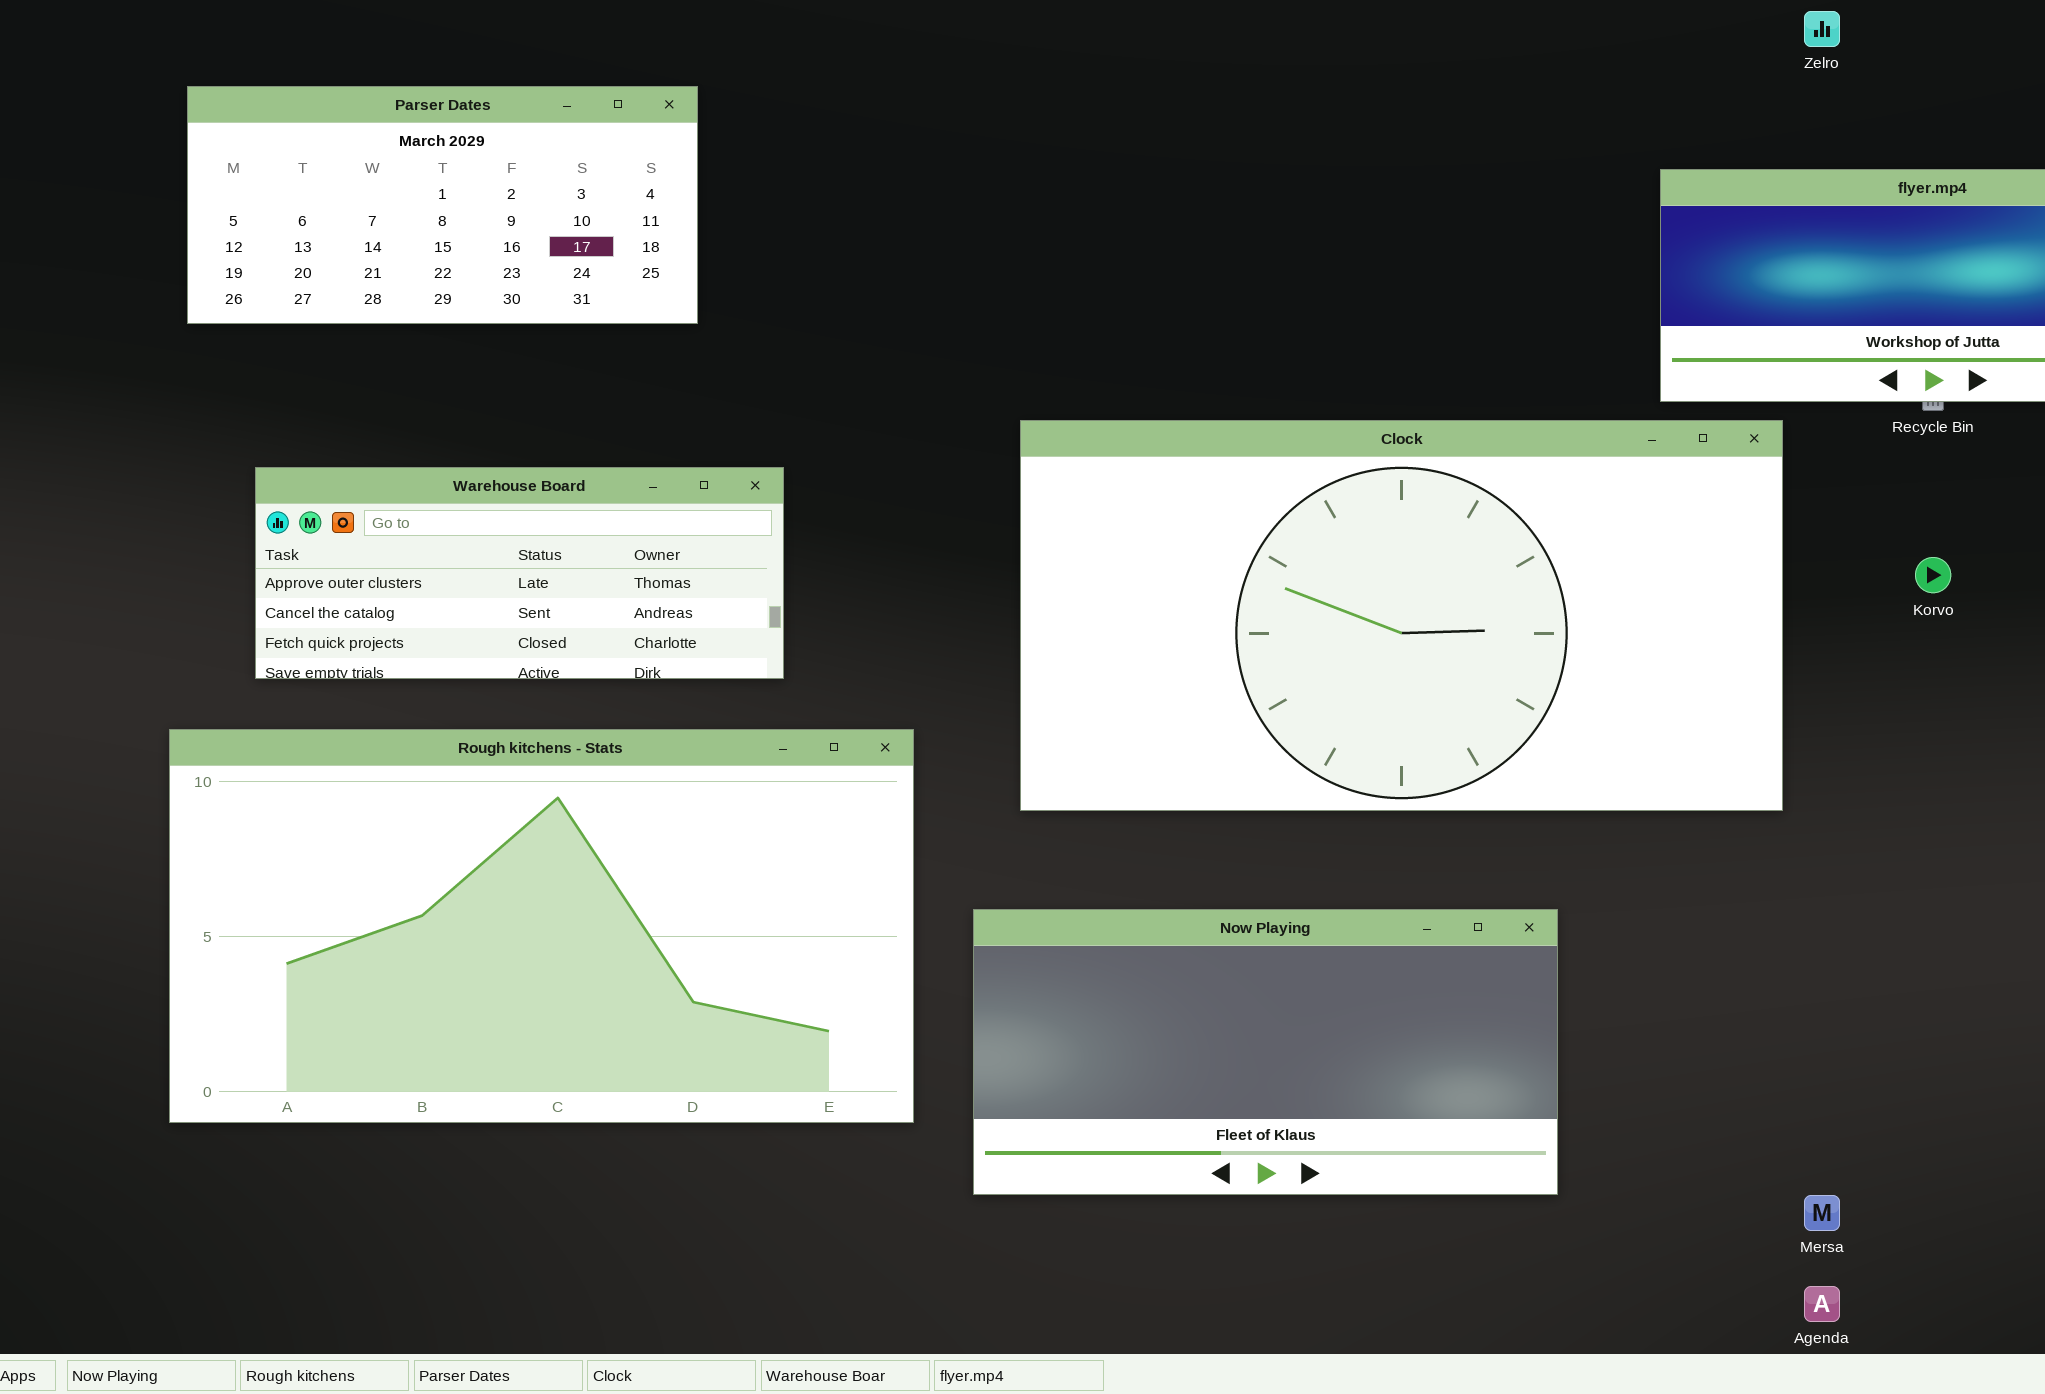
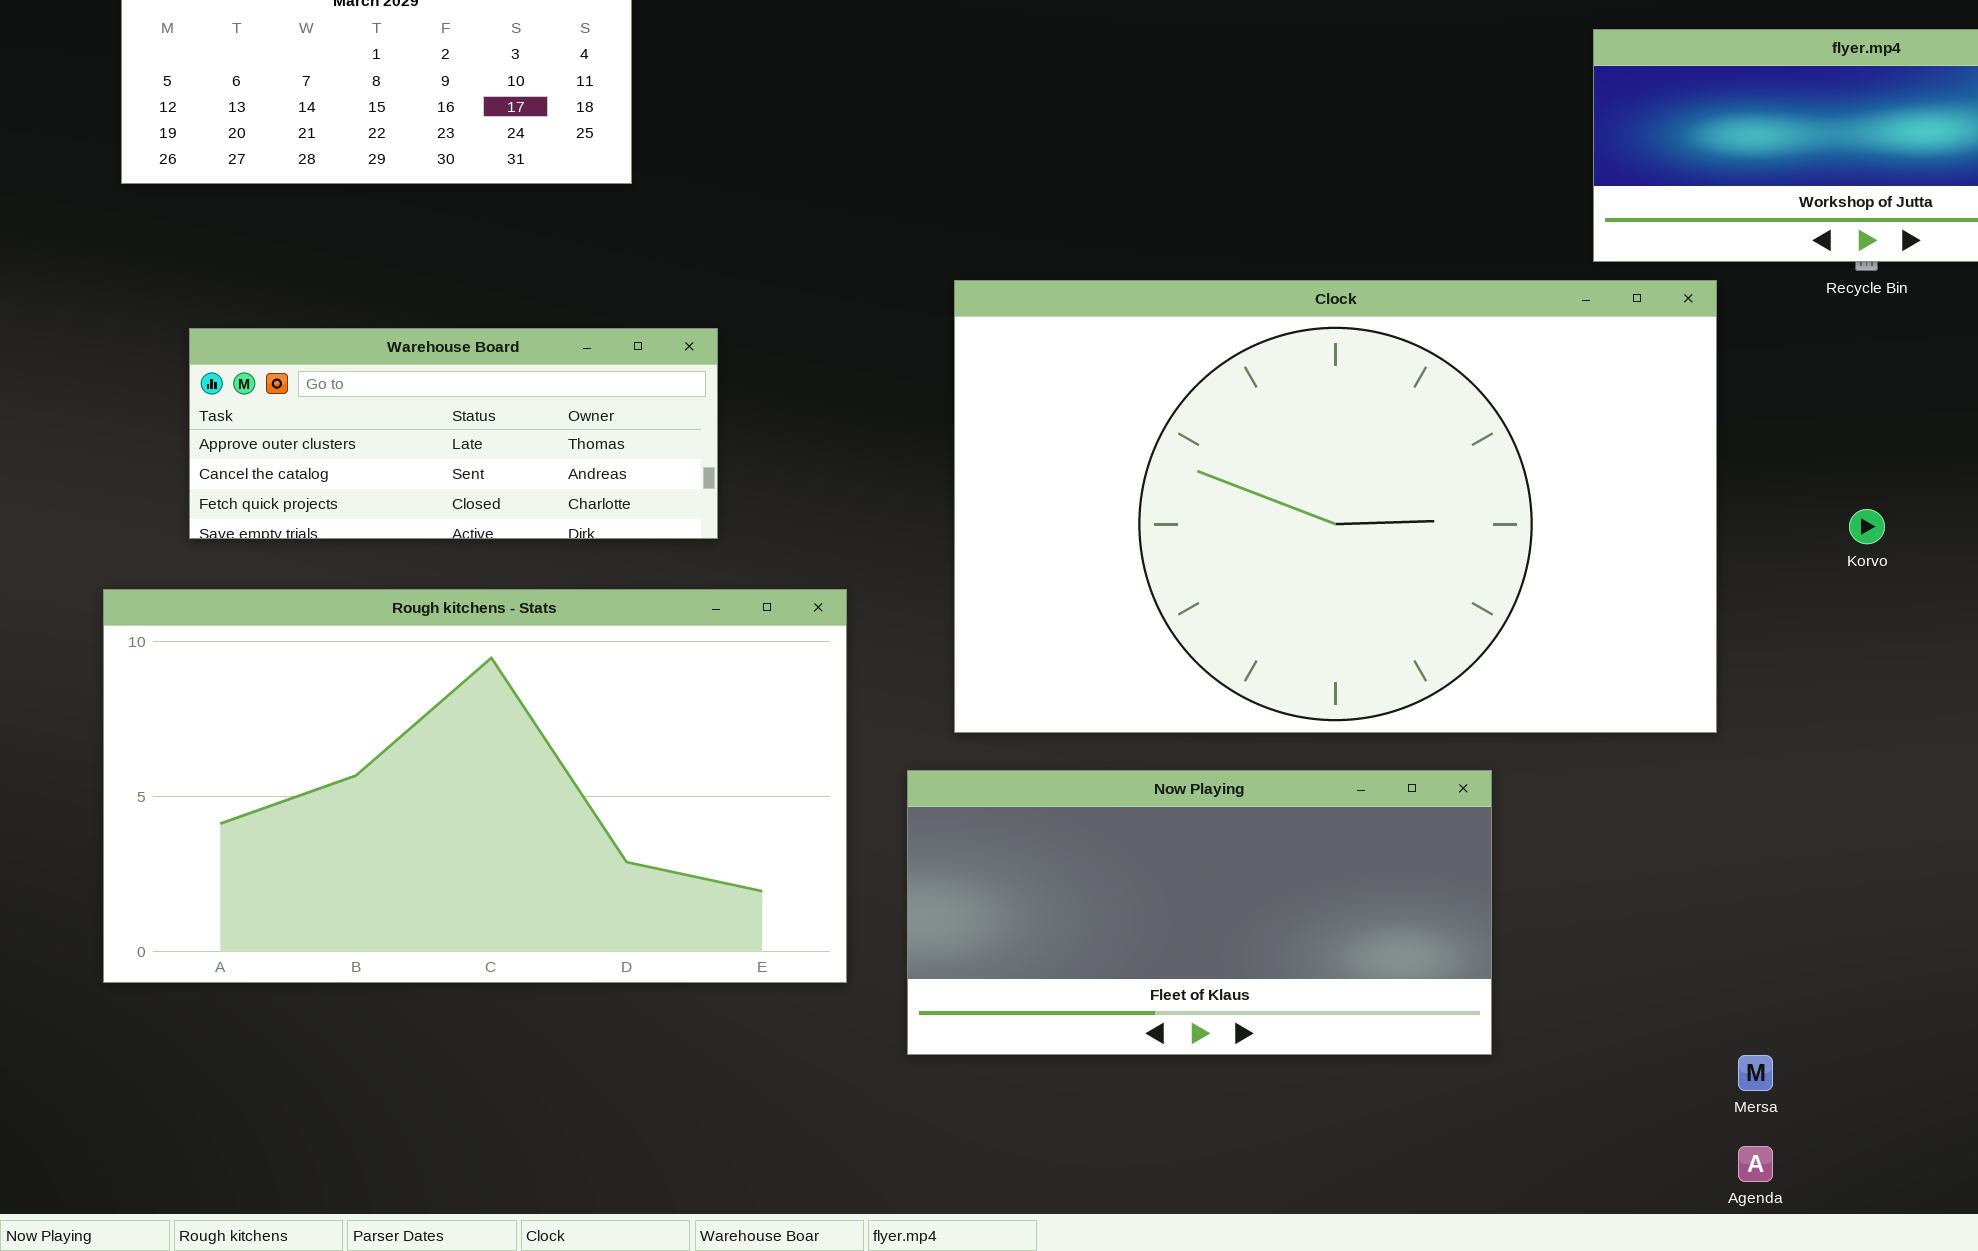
Clock: [1020,420,1783,811] -> [954,280,1717,733], resized
Korvo: [1915,557,1951,593] -> [1849,509,1885,544], moved

